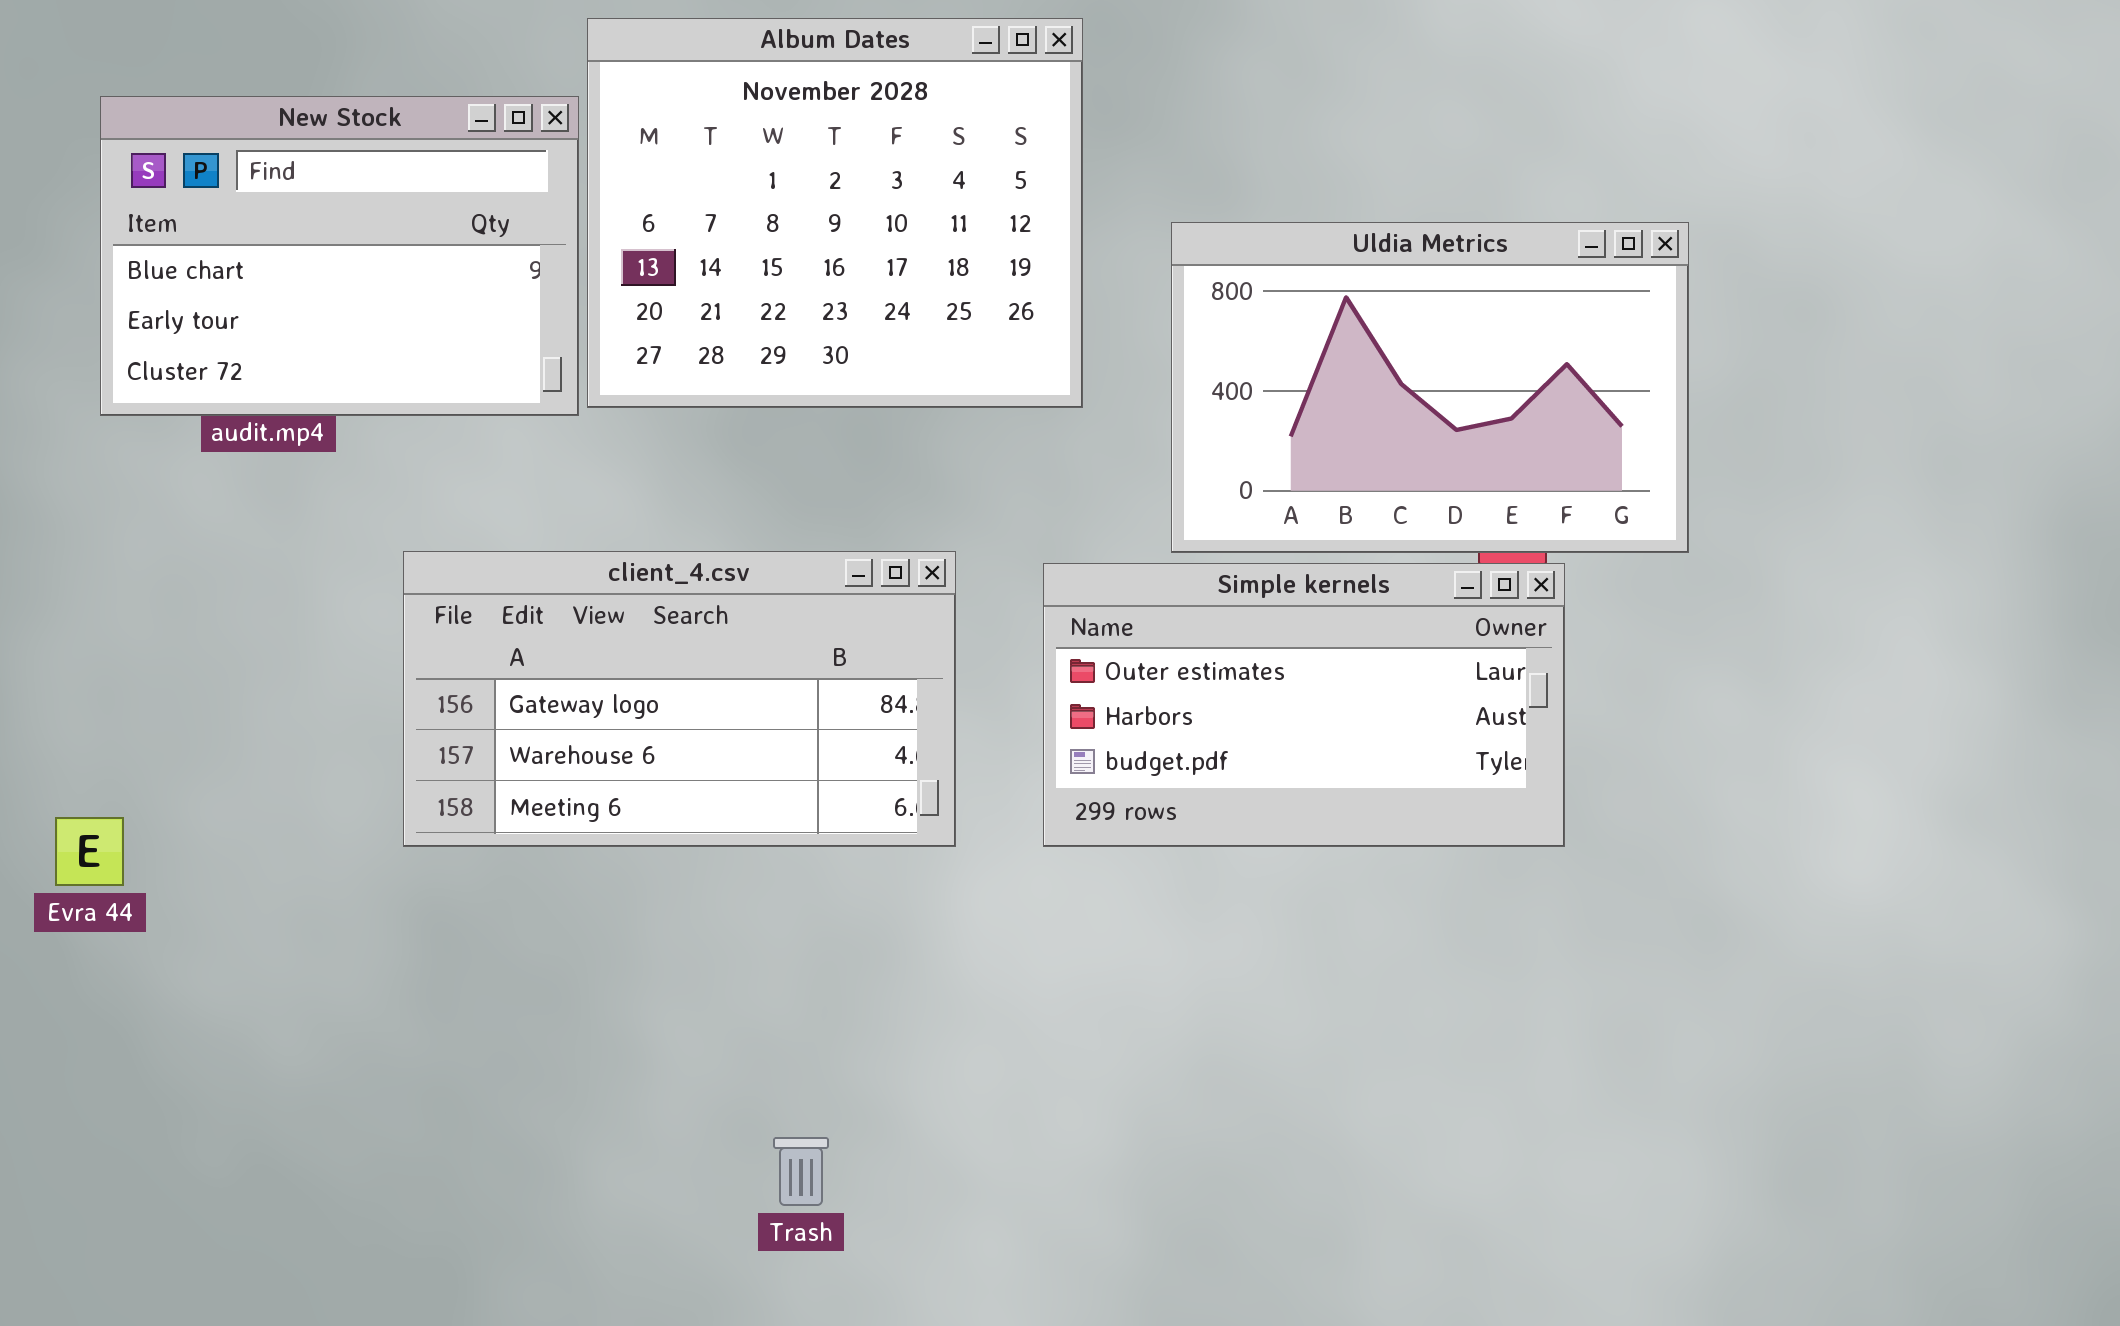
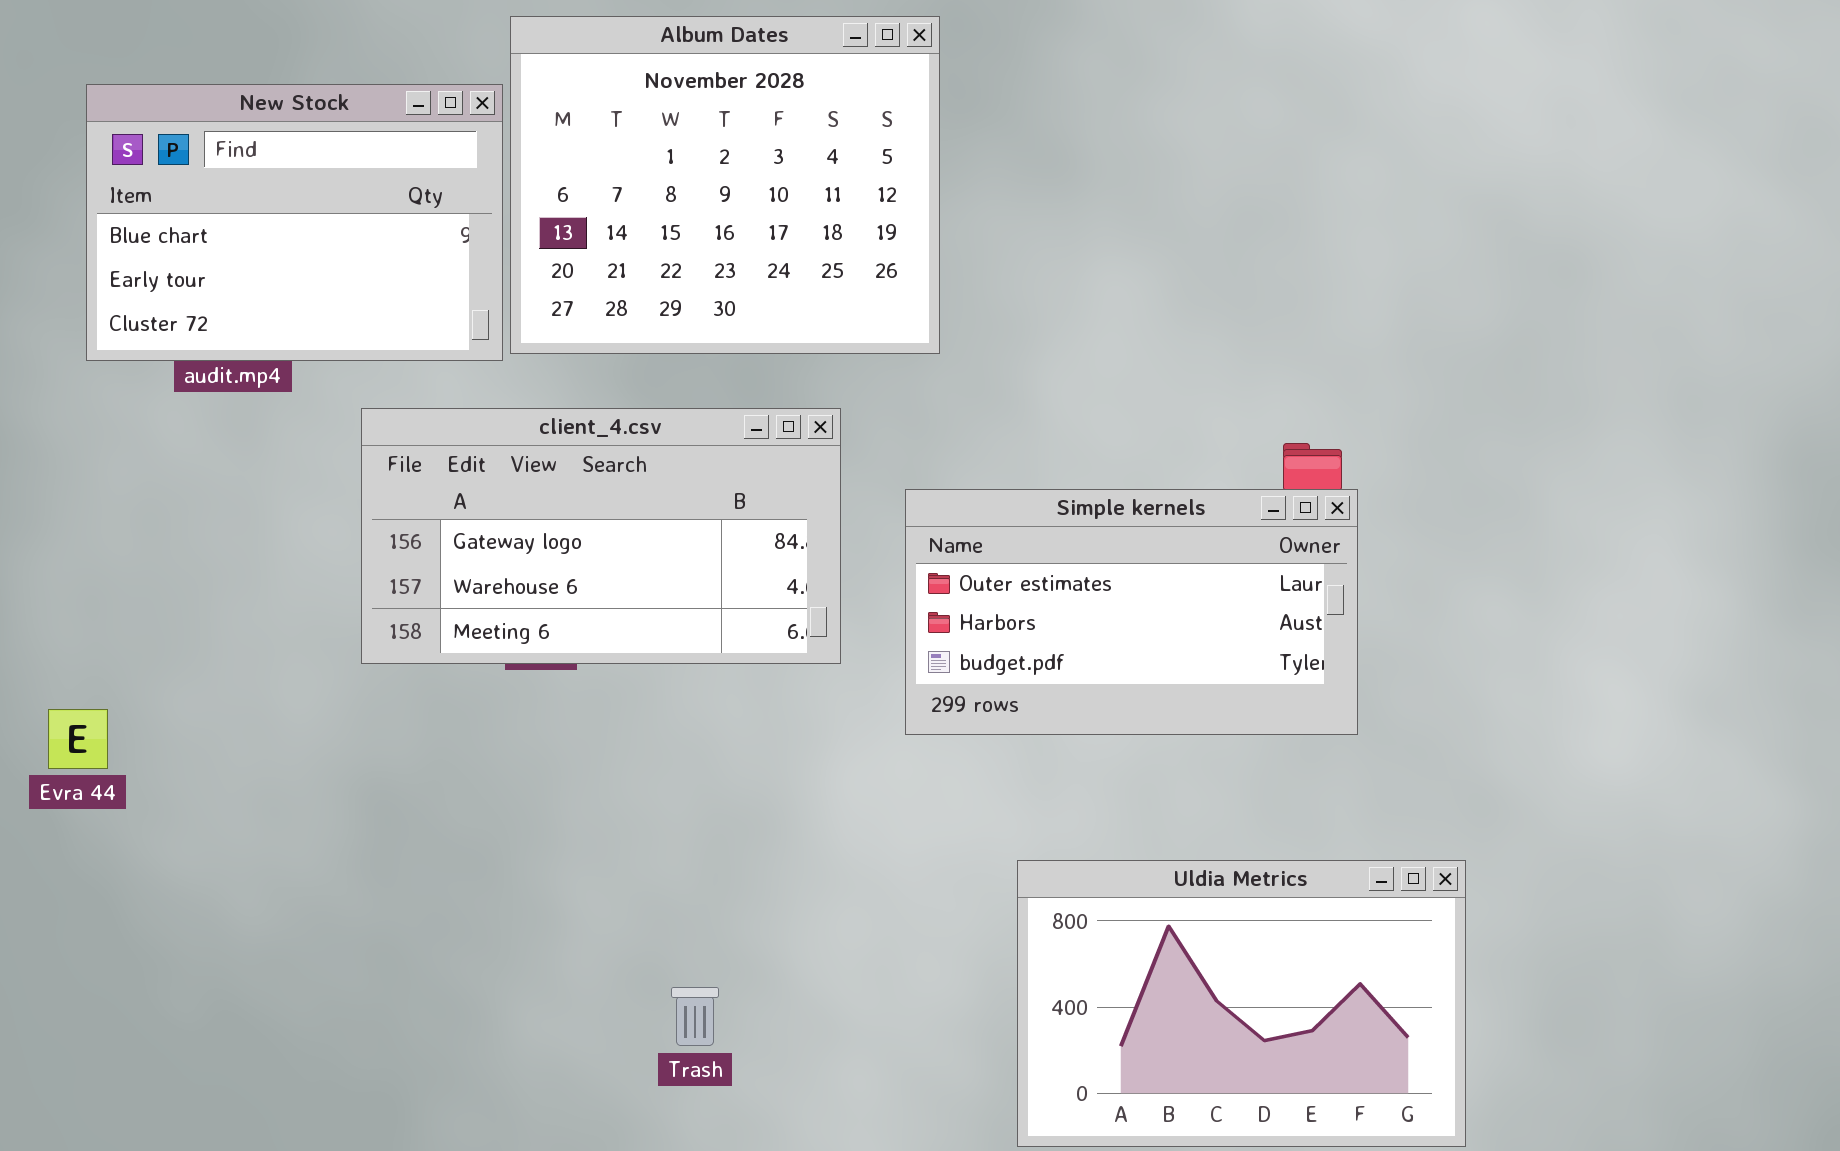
Uldia Metrics: [1171,222,1689,553] -> [1017,860,1466,1147], moved
client_4.csv: [403,551,956,847] -> [361,408,841,664], moved

